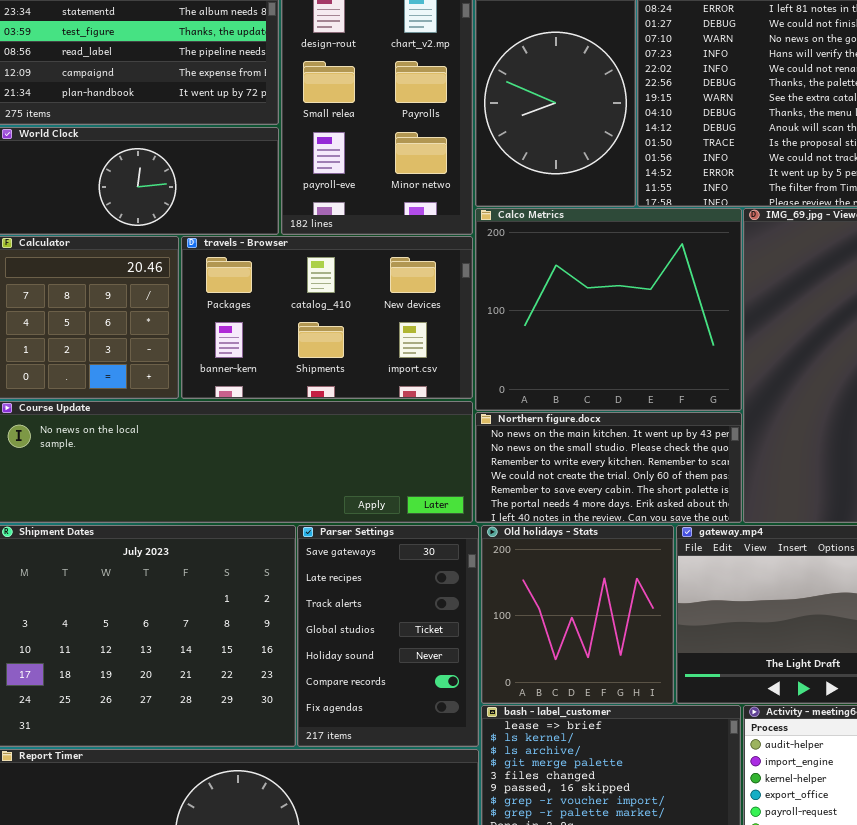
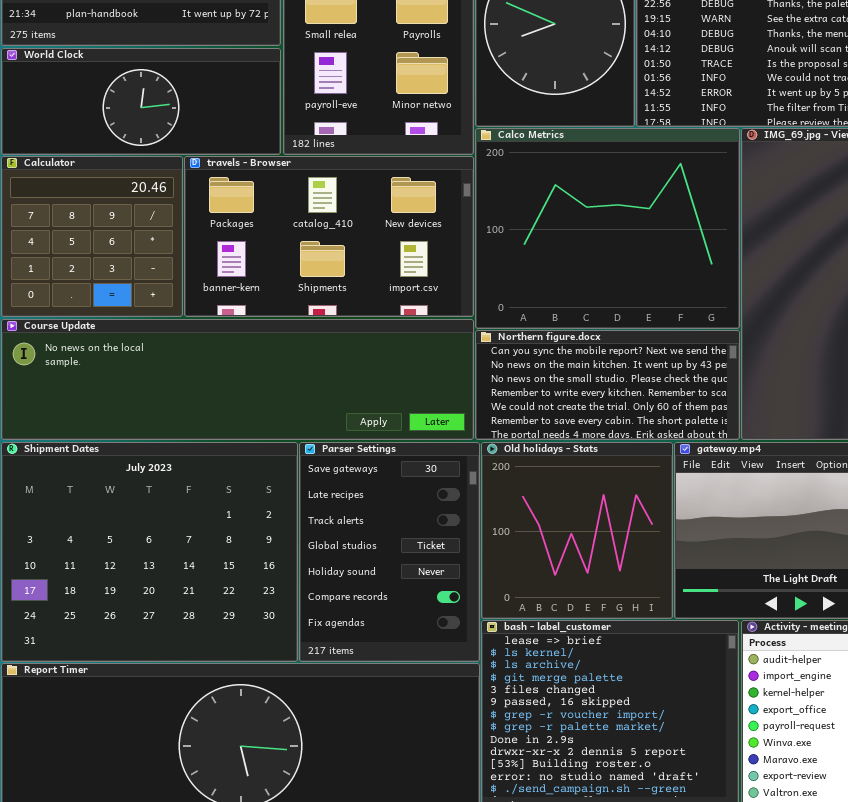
Northern figure.docx: [475,412,742,523] -> [475,330,740,440], scrolled up 1 row

